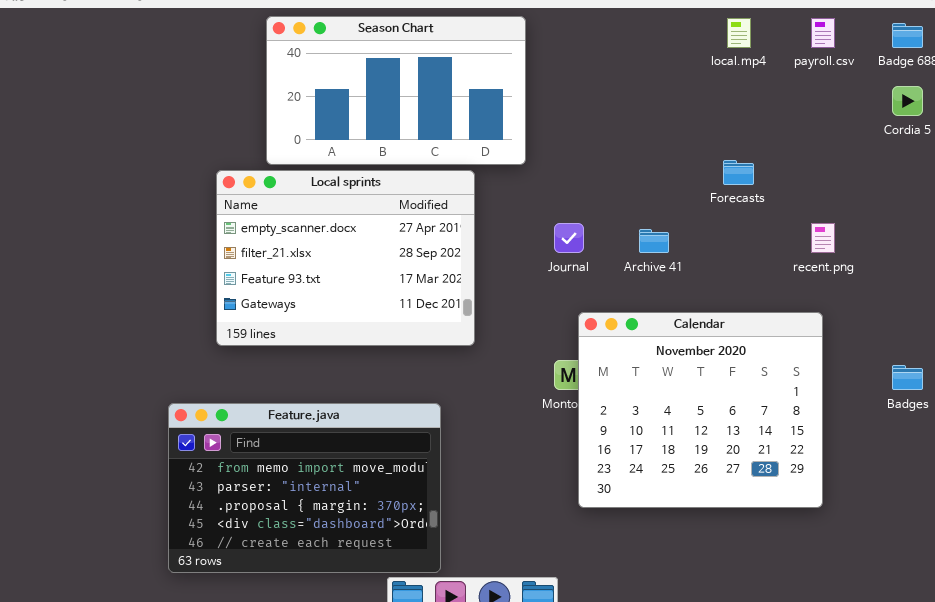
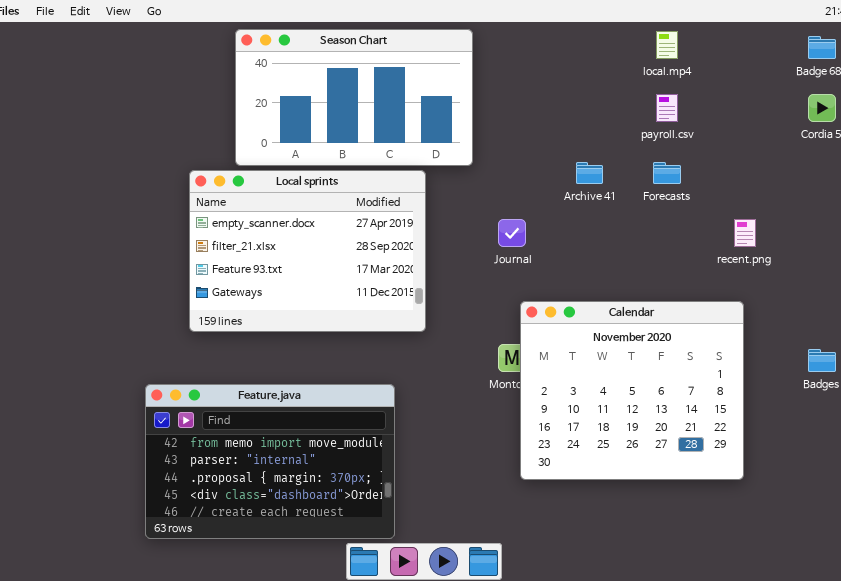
payroll.csv: [811,18,835,48] -> [656,94,678,122], moved
Archive 41: [639,229,669,253] -> [576,162,603,184], moved

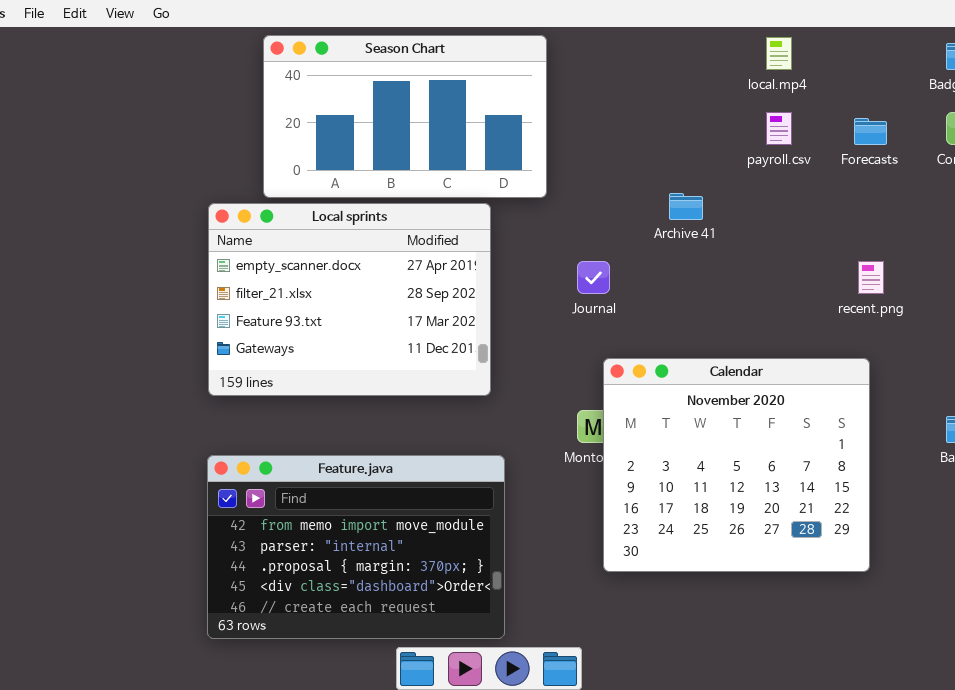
Forecasts: [653,162,681,184] -> [854,118,887,145], moved
Feature.java: [145,384,395,539] -> [207,455,505,639], moved

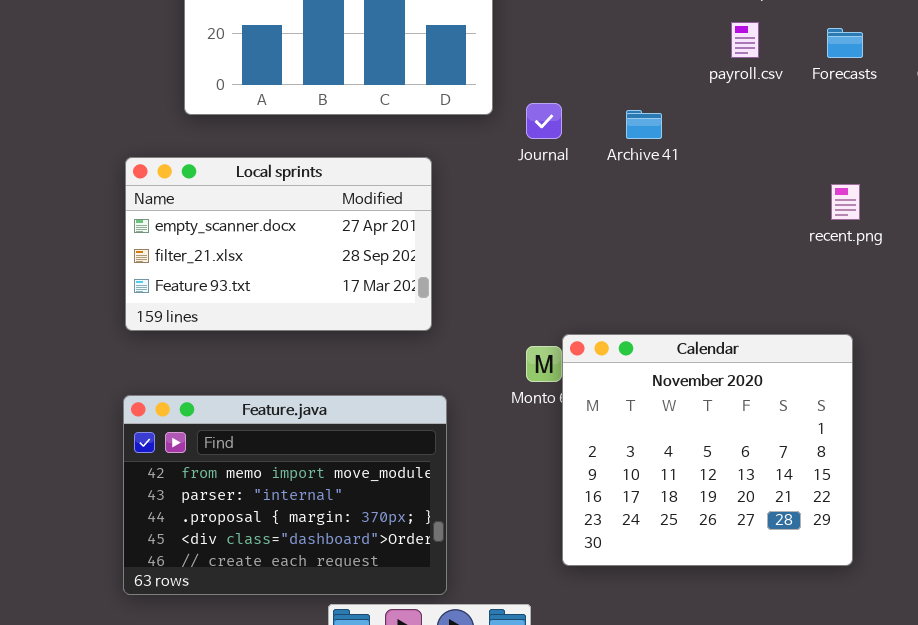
Local sprints: [208,203,491,396] -> [125,157,432,331], resized
Journal: [577,261,610,294] -> [526,103,562,139], moved
Calendar: [603,358,870,572] -> [562,334,853,566], moved

